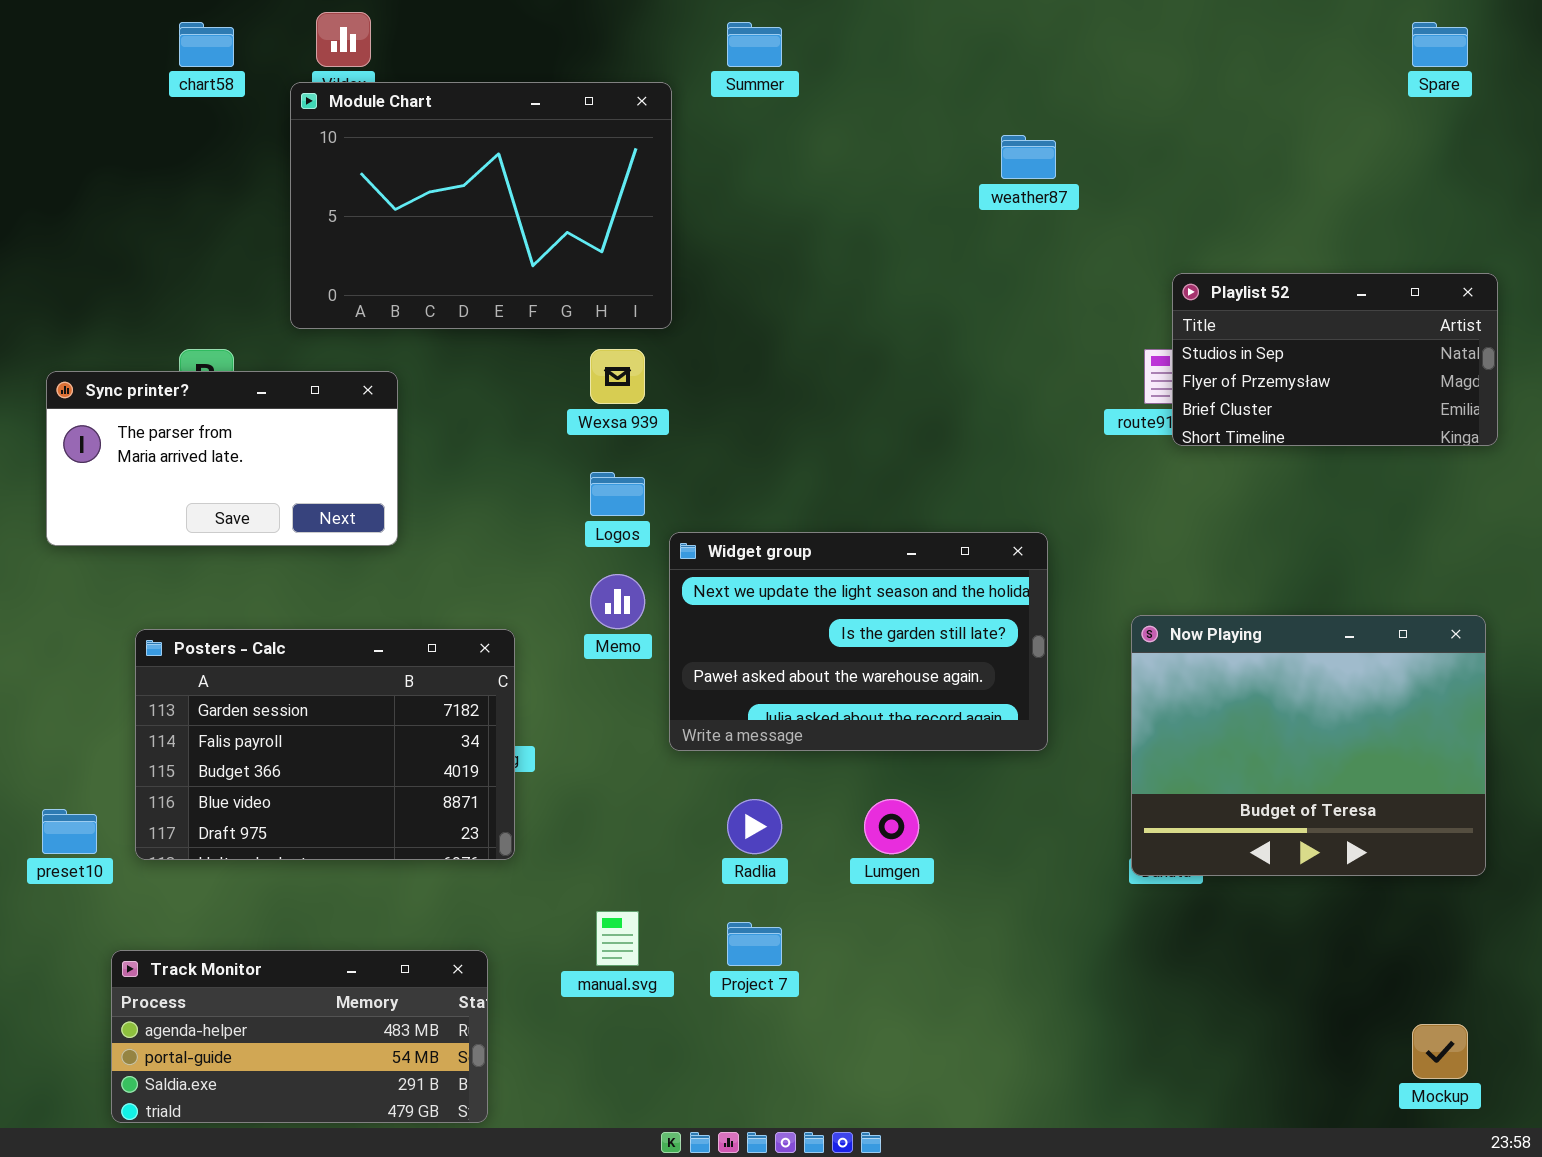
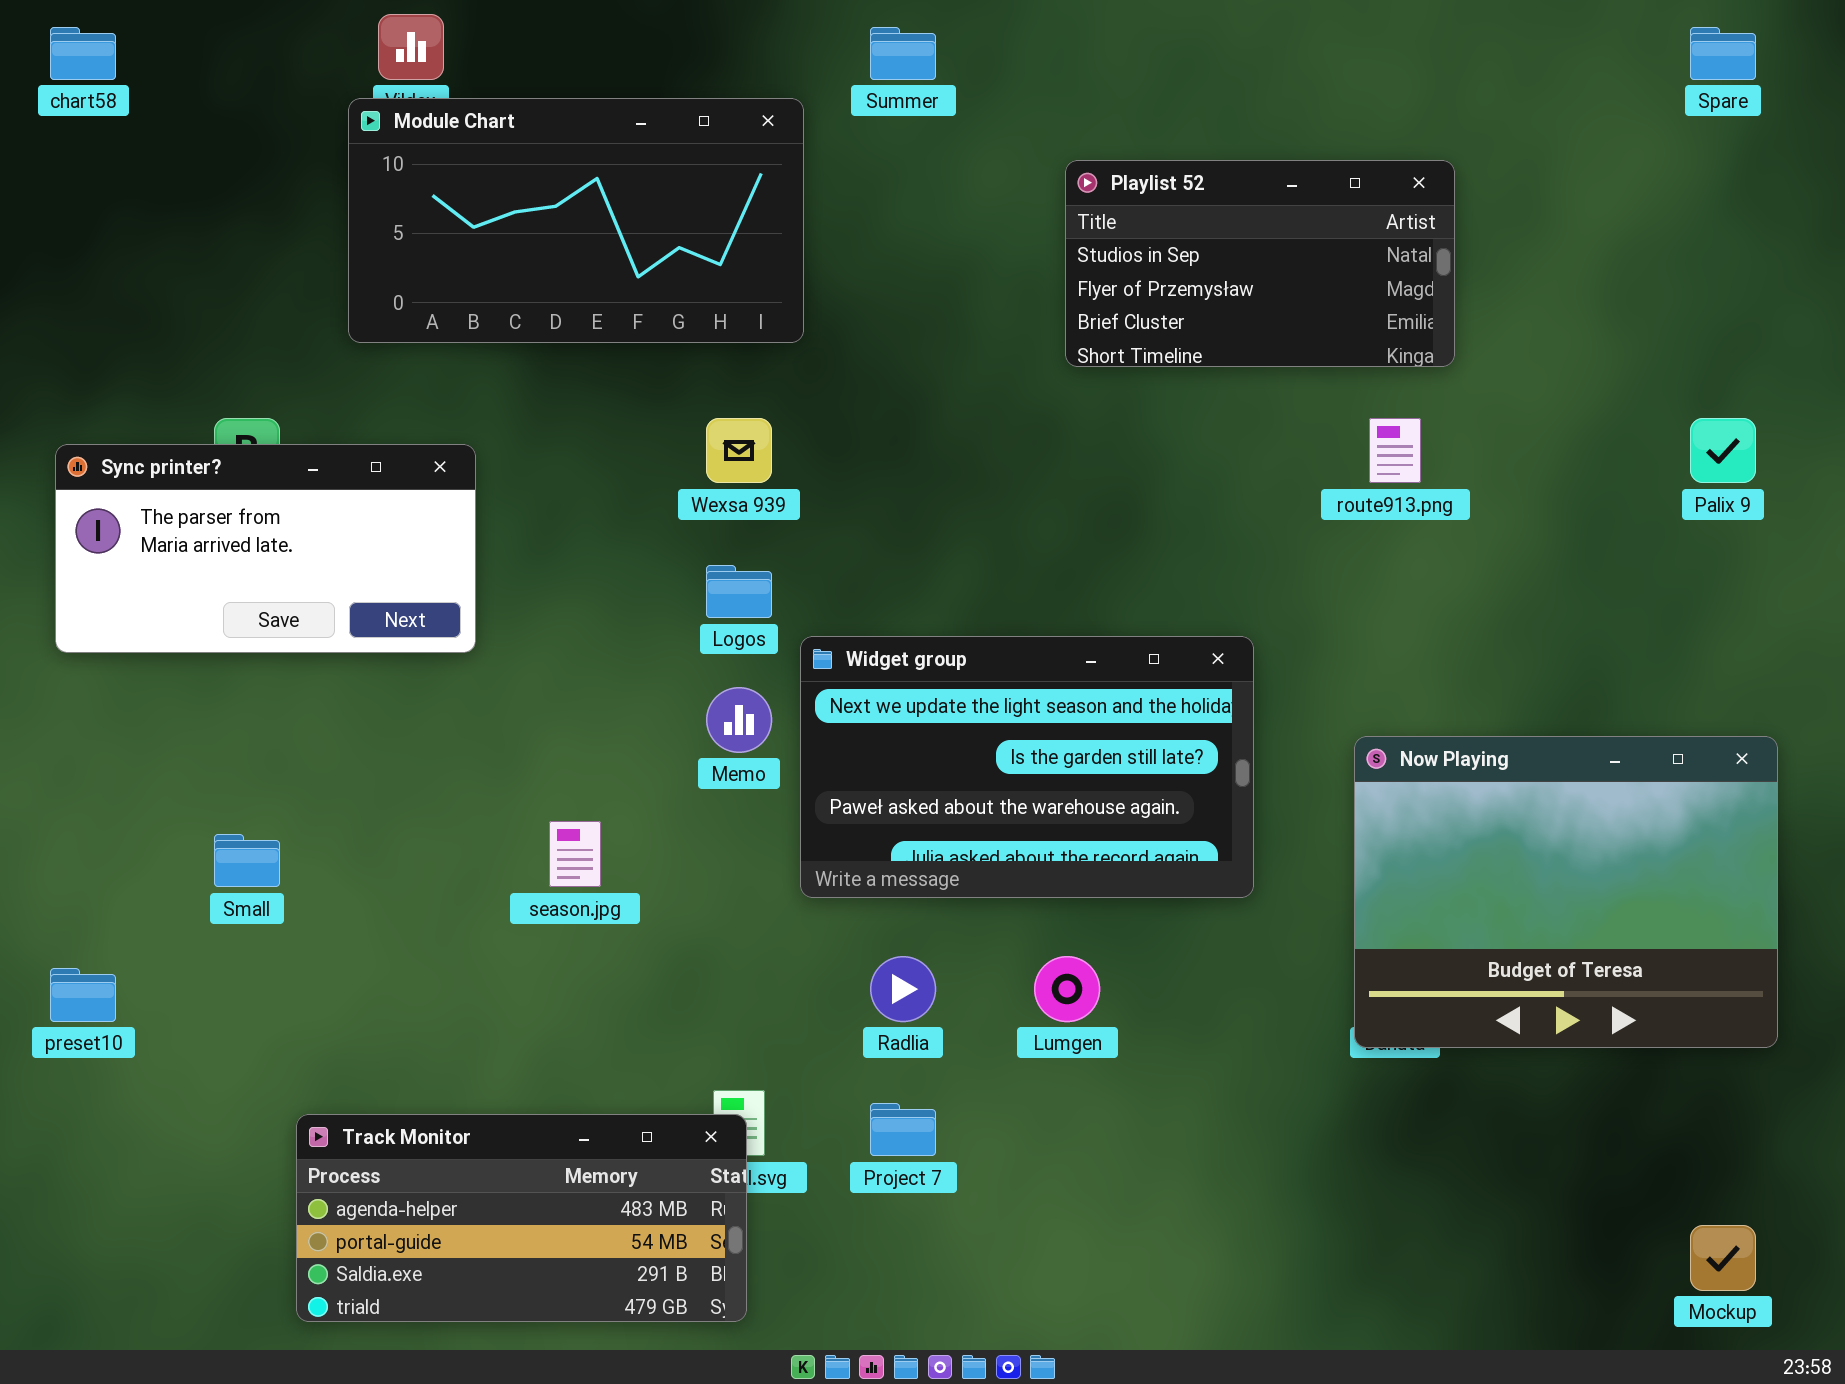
chart58: [179,22,234,67] -> [50,27,116,80], moved
Module Chart: [290,82,672,329] -> [348,98,804,343], resized
Playlist 52: [1172,273,1498,446] -> [1065,160,1455,367], moved
Posters - Calc: [135,629,515,860] -> none, closed
Track Monitor: [111,950,488,1123] -> [296,1114,747,1322], moved

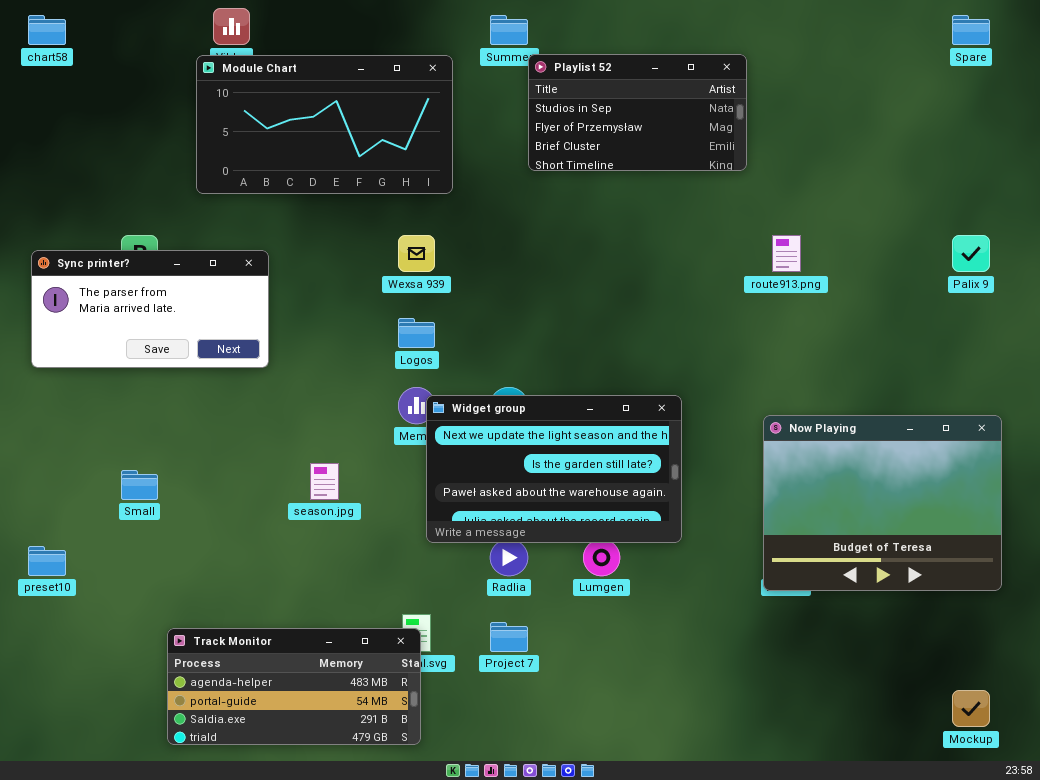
Playlist 52: [1065,160,1455,367] -> [528,54,747,171], moved
Widget group: [800,636,1254,898] -> [426,395,682,543], moved

